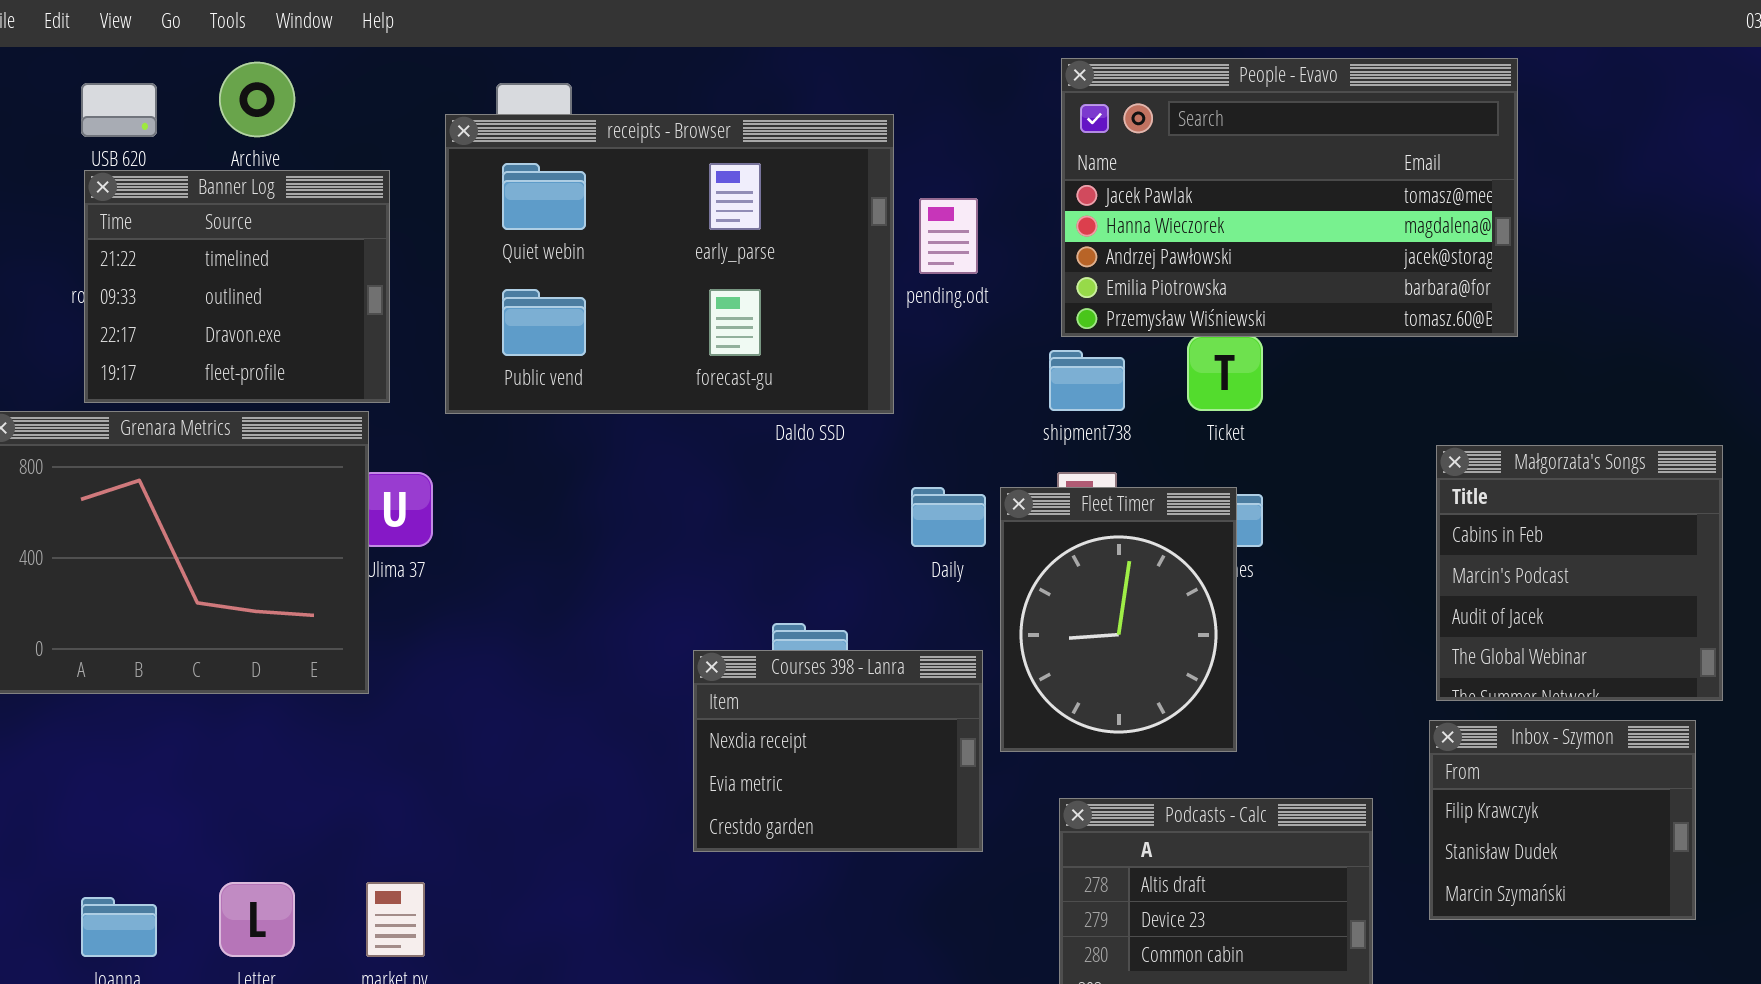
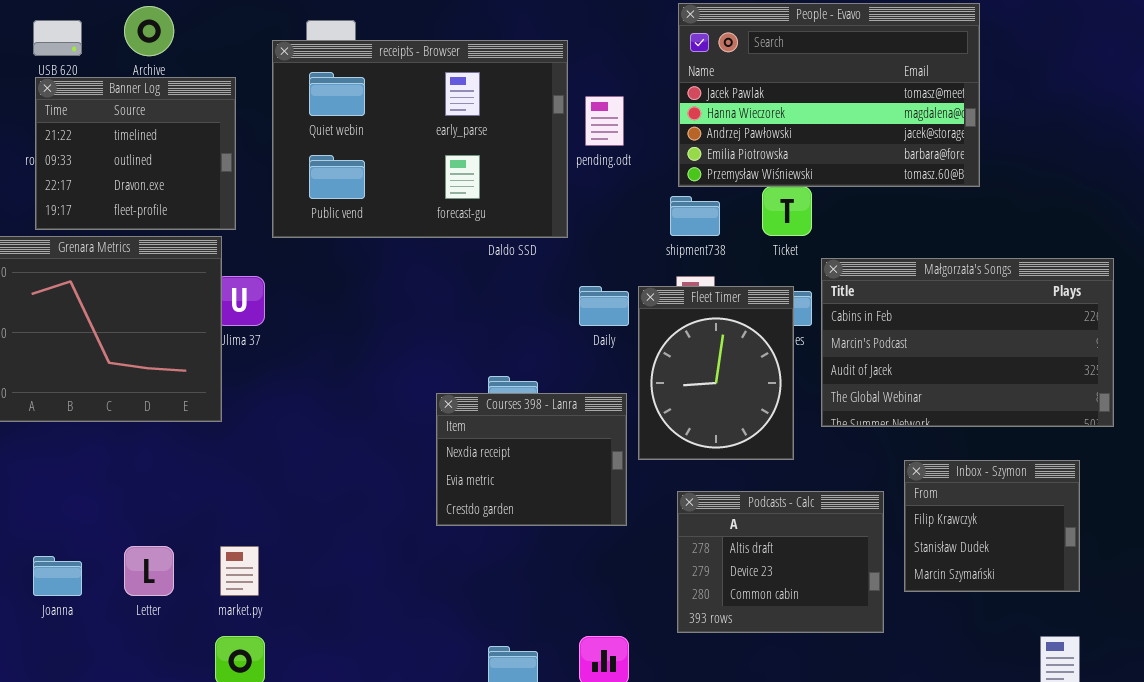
Małgorzata's Songs: [1436,445,1723,701] -> [821,258,1114,427], resized
Inbox - Szymon: [1429,720,1696,920] -> [904,460,1080,592], moved

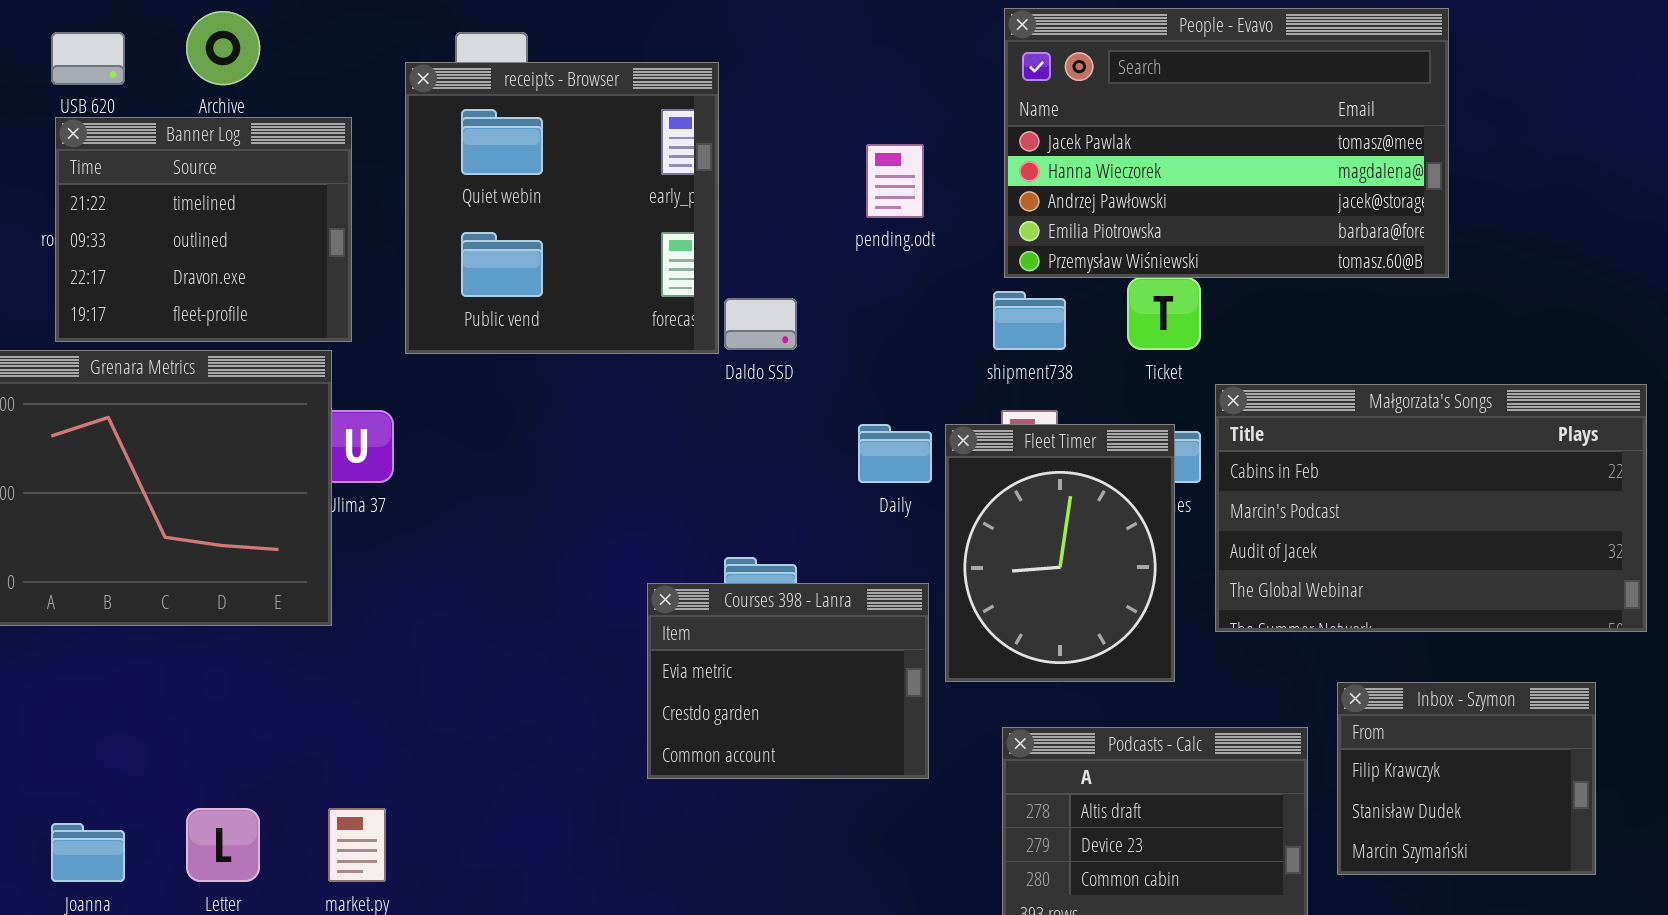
receipts - Browser: [272,40,568,238] -> [405,62,719,354], resized
Courses 398 - Lanra: [436,393,627,526] -> [647,583,929,779], scrolled down 1 row

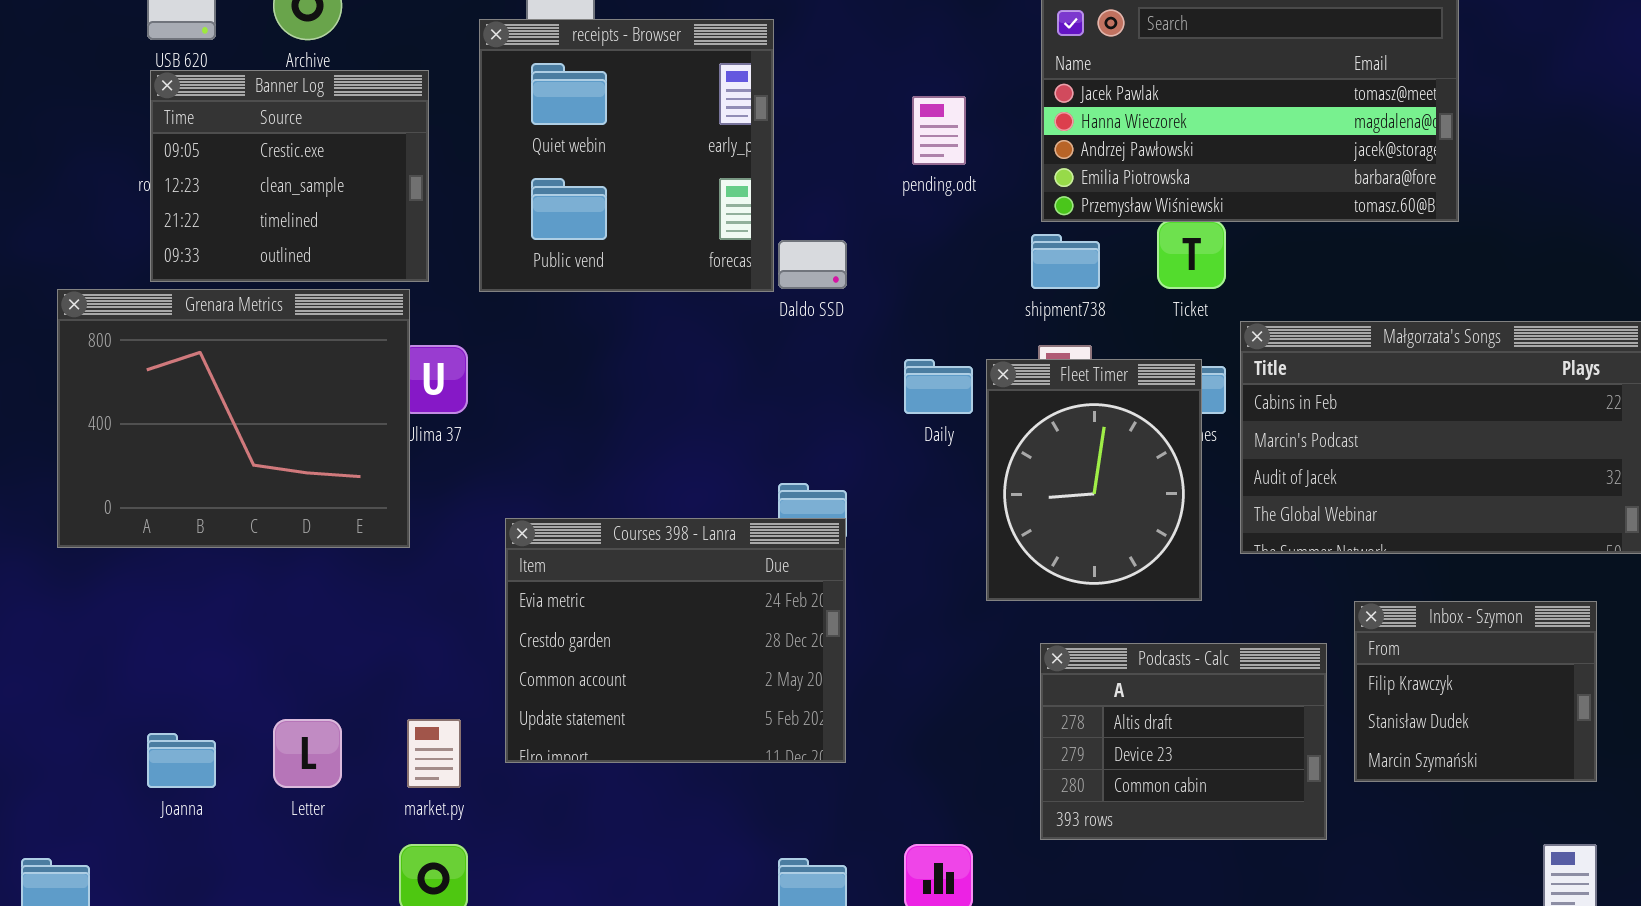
Banner Log: [55,117,352,342] -> [150,70,429,282], scrolled up 2 rows
Courses 398 - Lanra: [647,583,929,779] -> [505,518,846,763], moved, resized

